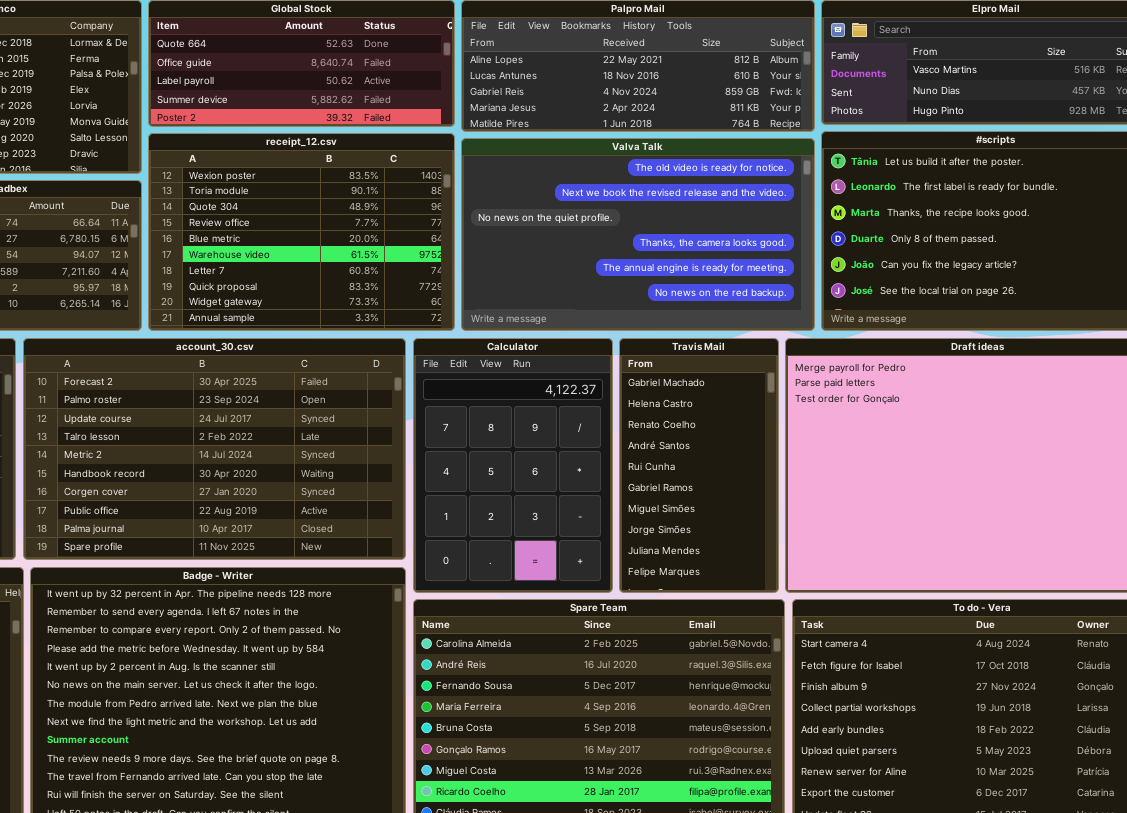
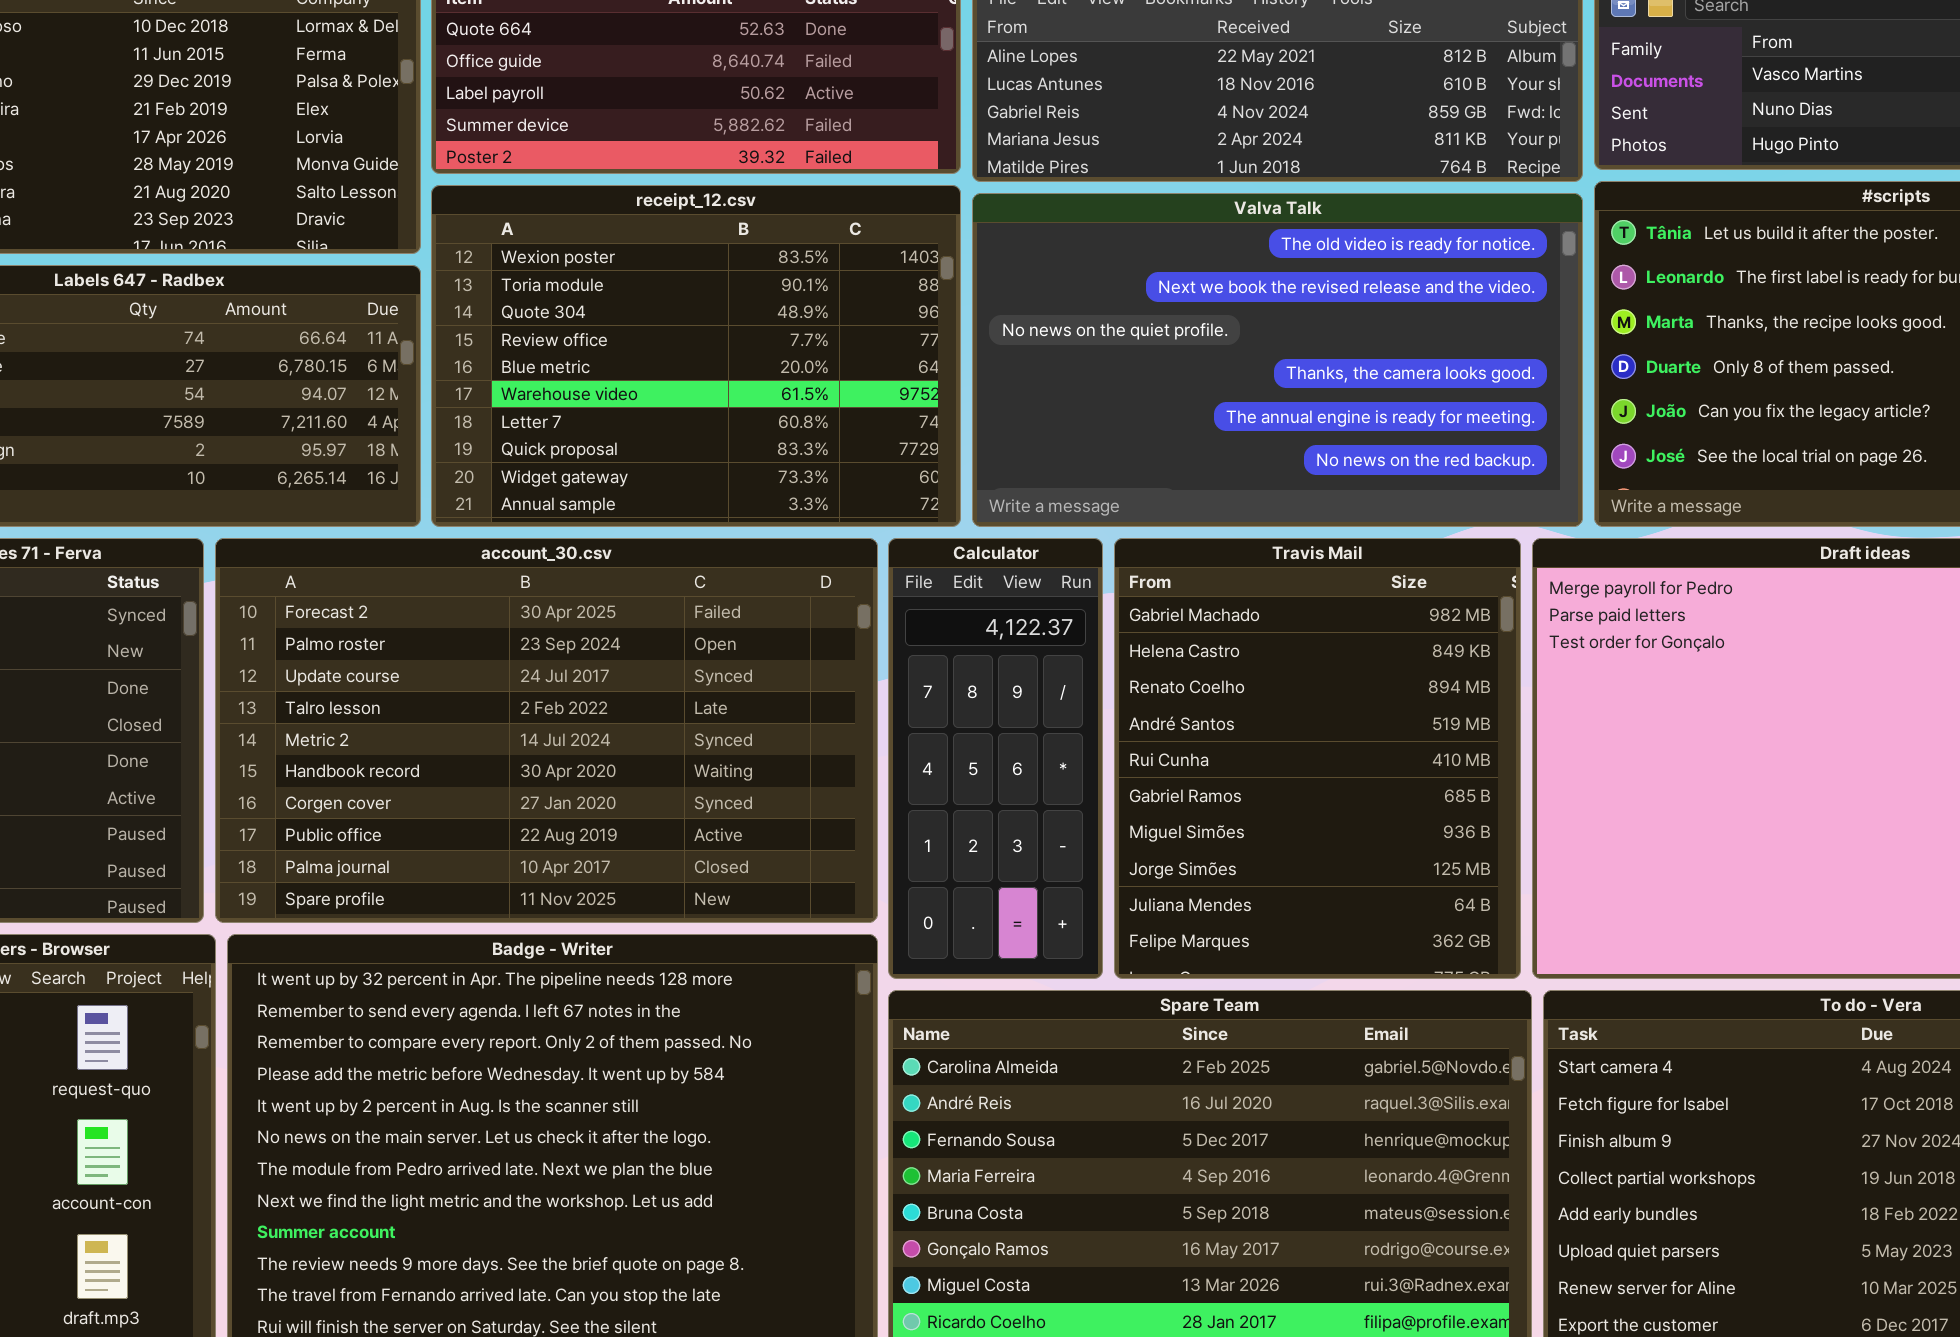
Calculator: [413,338,613,593] -> [888,538,1103,979], resized
Travis Mail: [619,338,779,593] -> [1114,538,1521,979], resized

